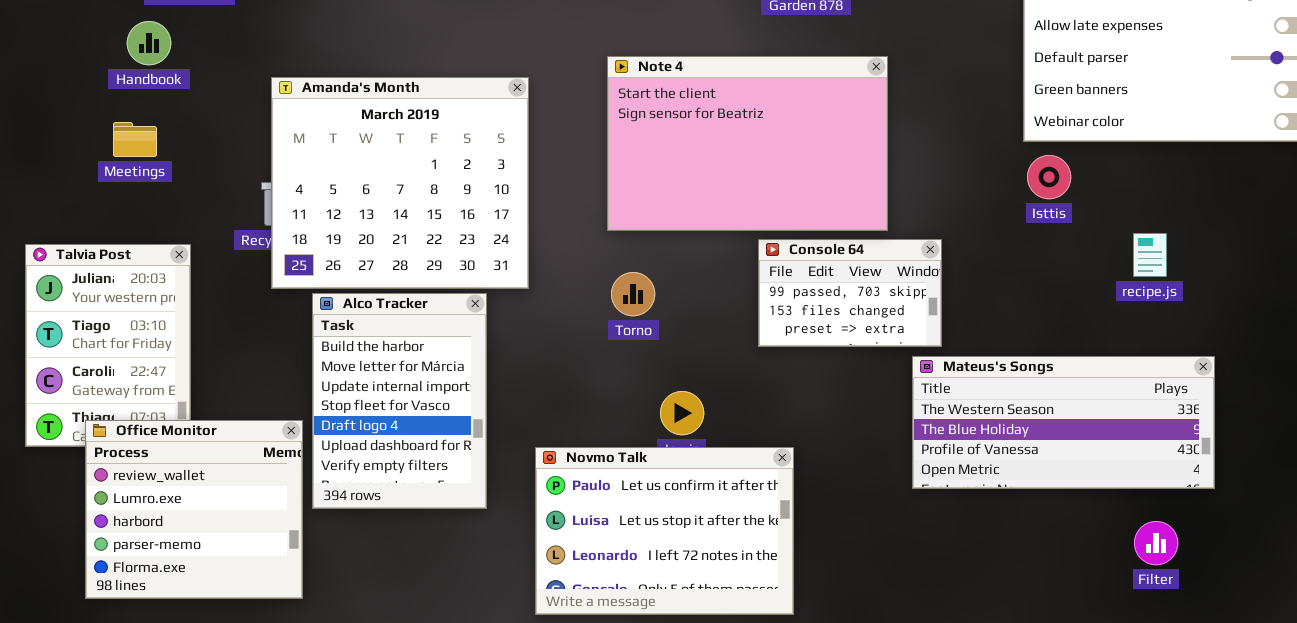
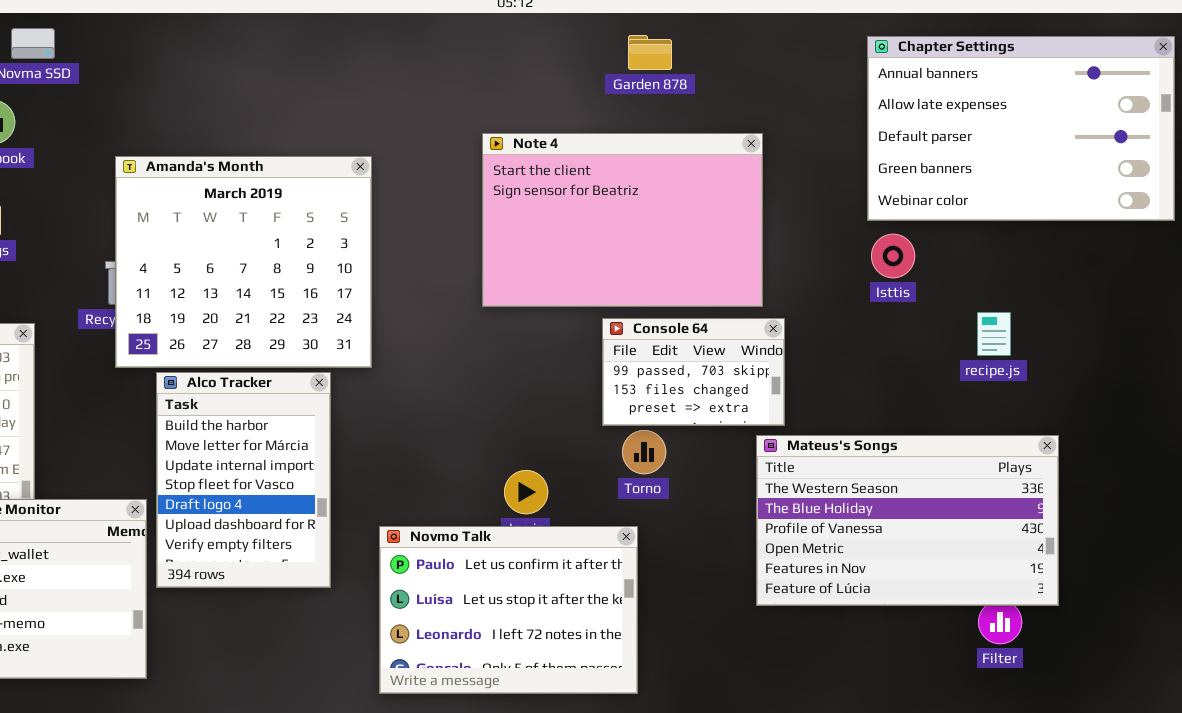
Note 4: [607,56,888,231] -> [482,133,763,307], moved
Torno: [611,272,655,316] -> [622,430,666,474], moved
Mateus's Songs: [912,356,1215,489] -> [756,435,1059,606], resized

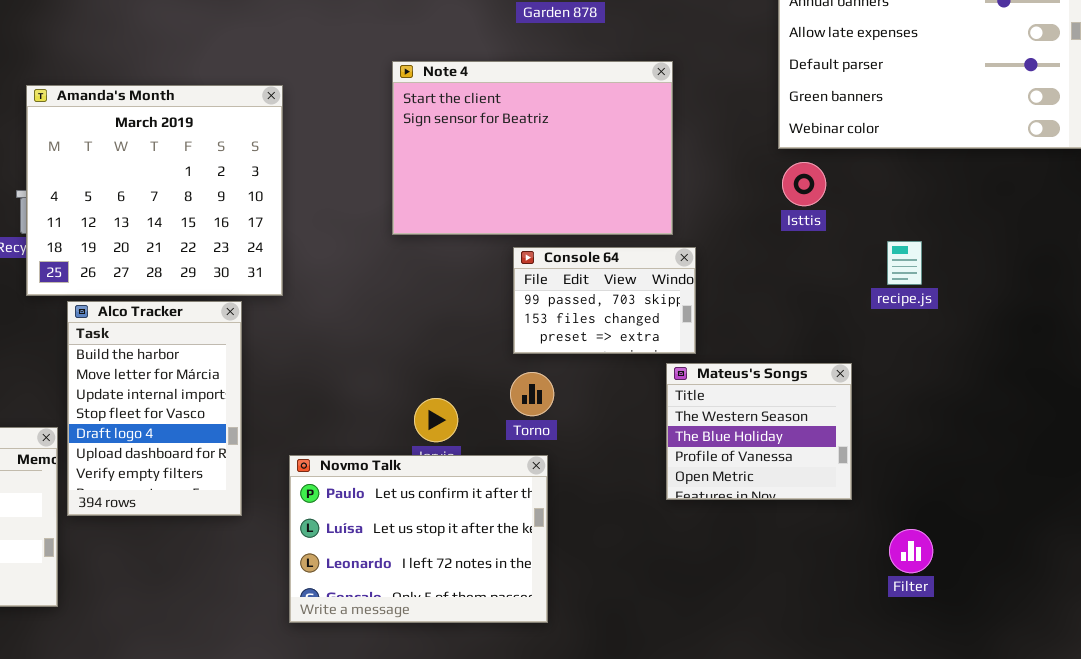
Torno: [622,430,666,474] -> [510,372,554,416], moved
Mateus's Songs: [756,435,1059,606] -> [666,363,852,500], resized

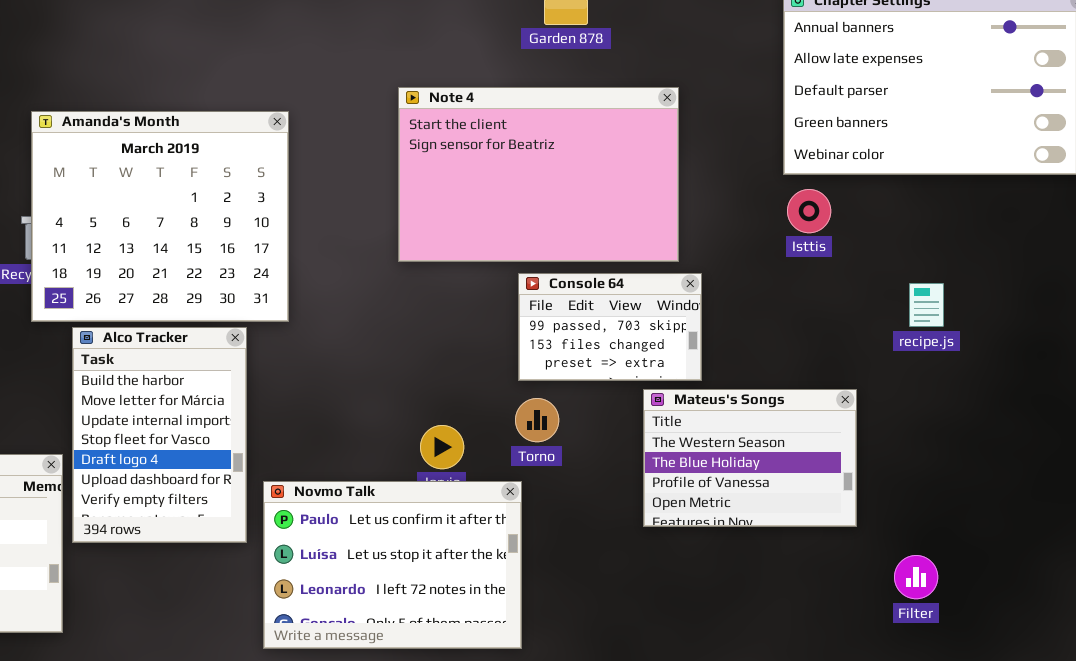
recipe.js: [887,241,922,285] -> [909,283,944,327], moved
Mateus's Songs: [666,363,852,500] -> [643,389,857,527], resized
Novmo Talk: [289,455,548,623] -> [263,481,522,649], moved

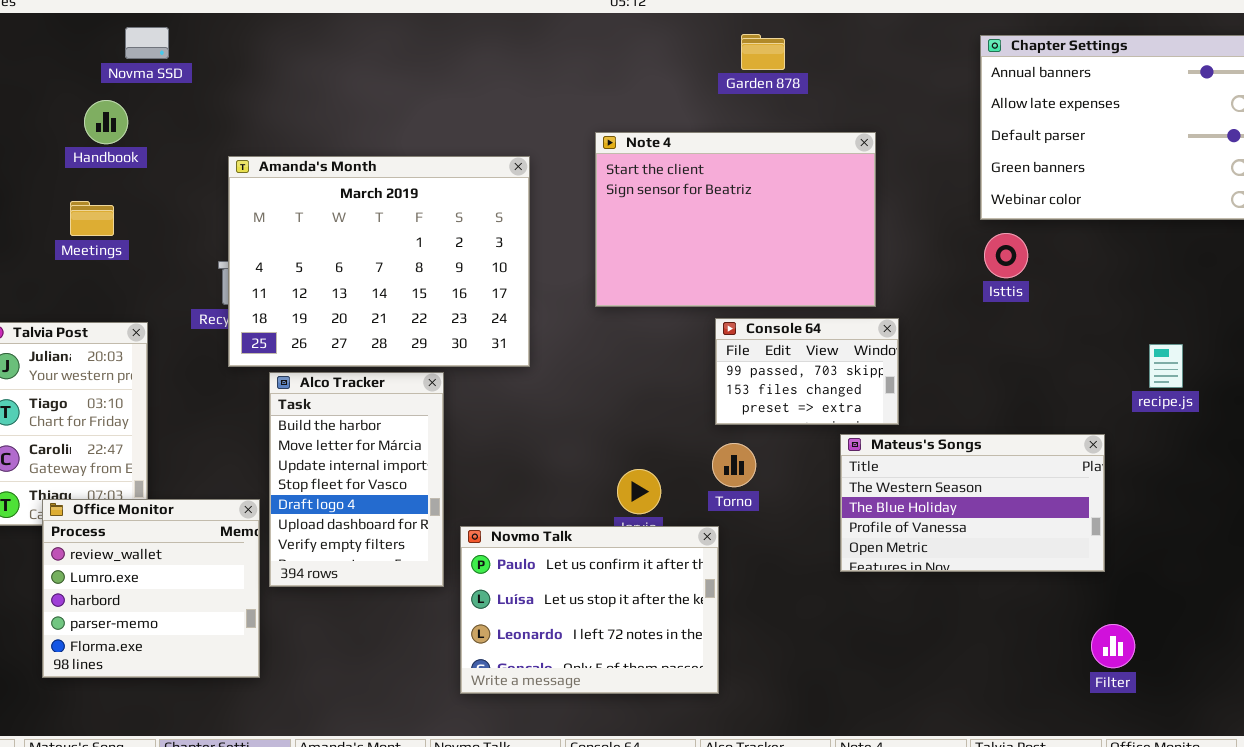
Amanda's Month: [31,111,289,322] -> [228,156,530,367], resized
recipe.js: [909,283,944,327] -> [1149,344,1183,388], moved
Mateus's Songs: [643,389,857,527] -> [840,434,1105,572], resized
Filter: [894,555,938,599] -> [1091,624,1135,668], moved

